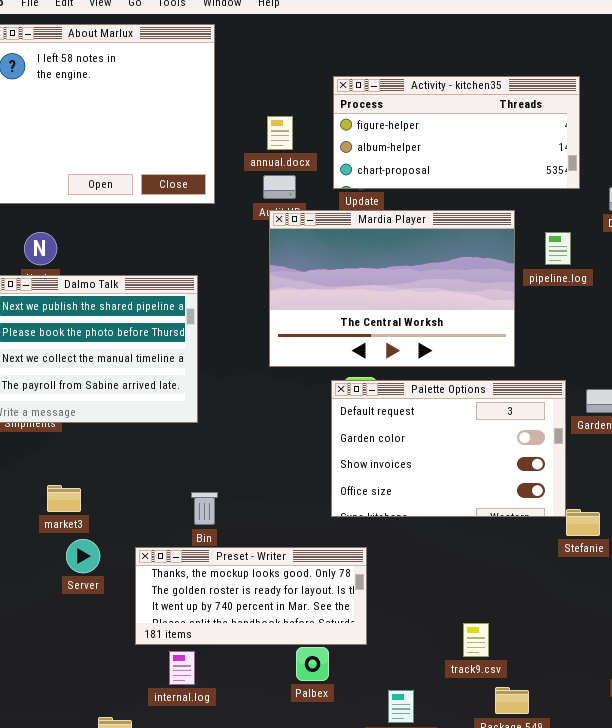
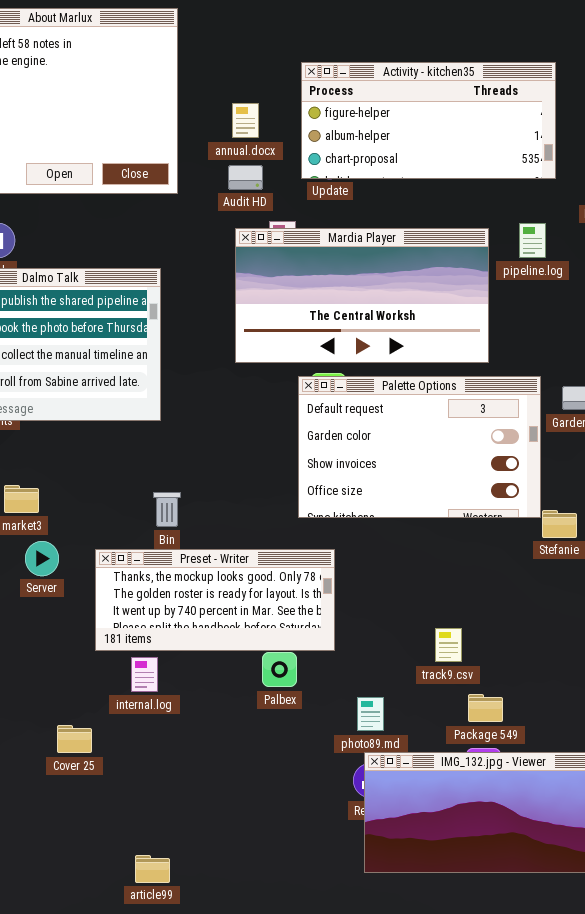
Mardia Player: [269,210,515,367] -> [235,228,489,363], resized

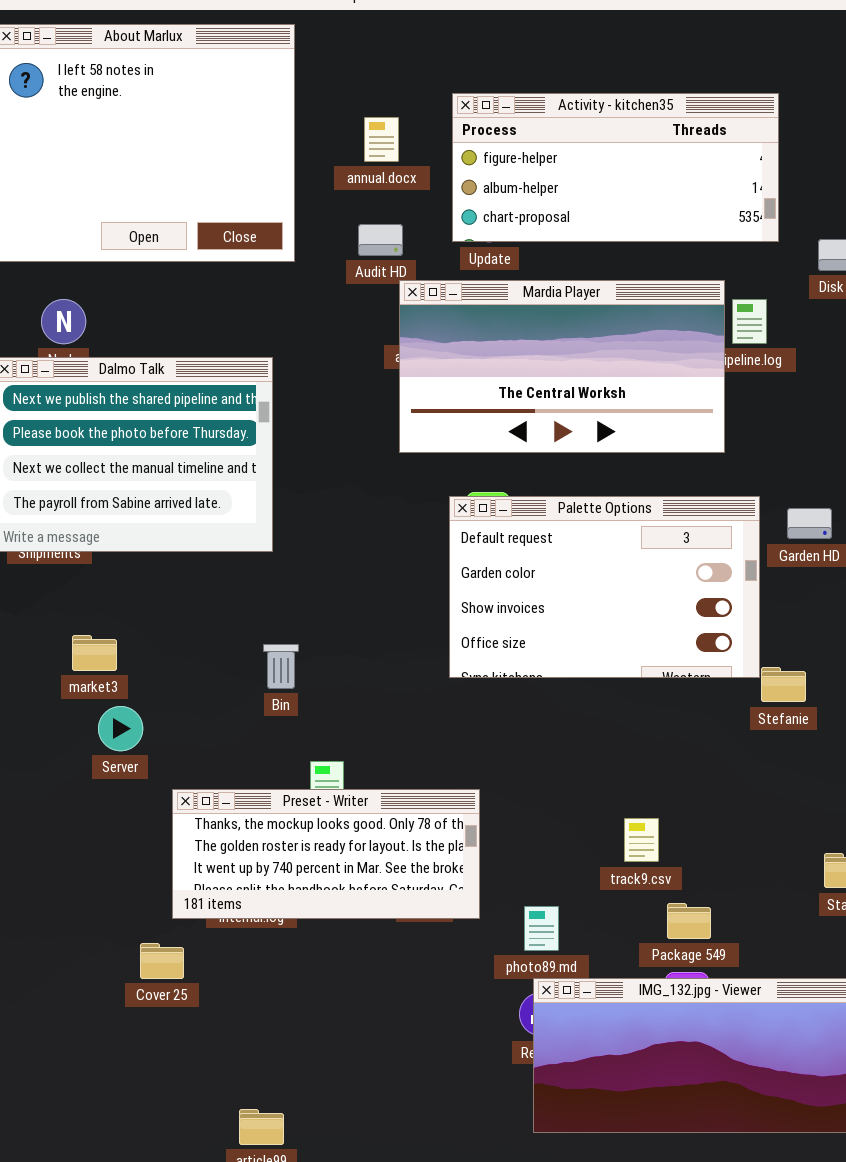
annual.docx: [232,103,259,138] -> [364,117,399,162], moved
Mardia Player: [235,228,489,363] -> [399,280,725,453], moved
Preset - Writer: [95,549,335,651] -> [172,789,480,919], moved

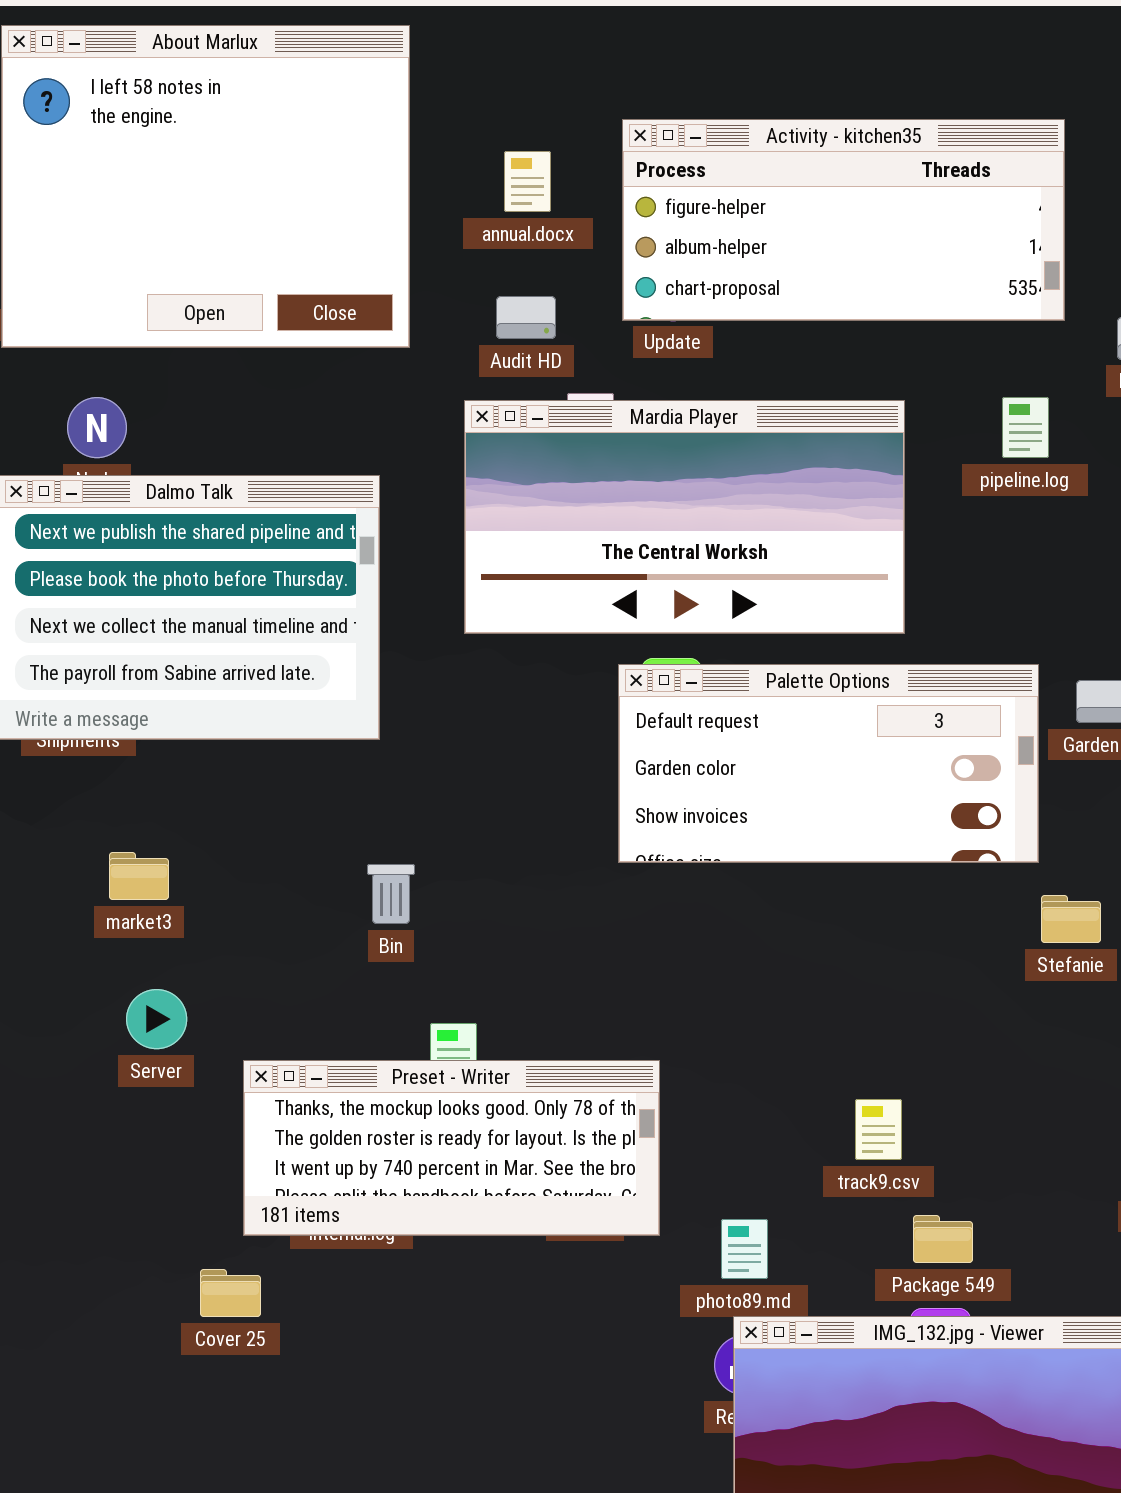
Mardia Player: [399,280,725,453] -> [464,400,905,634], moved
Palette Options: [449,496,760,678] -> [618,664,1039,863], resized
Server: [98,706,143,751] -> [126,989,187,1049], moved

